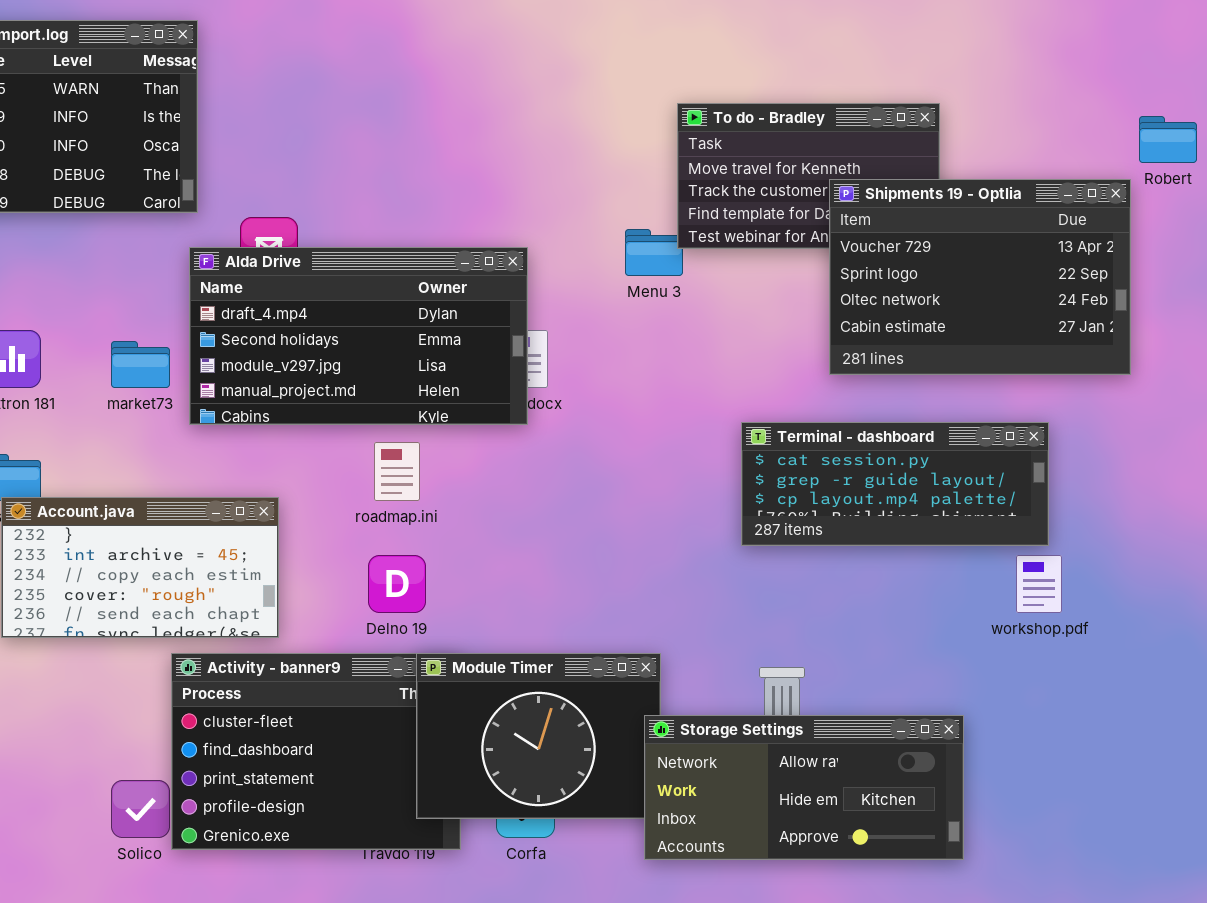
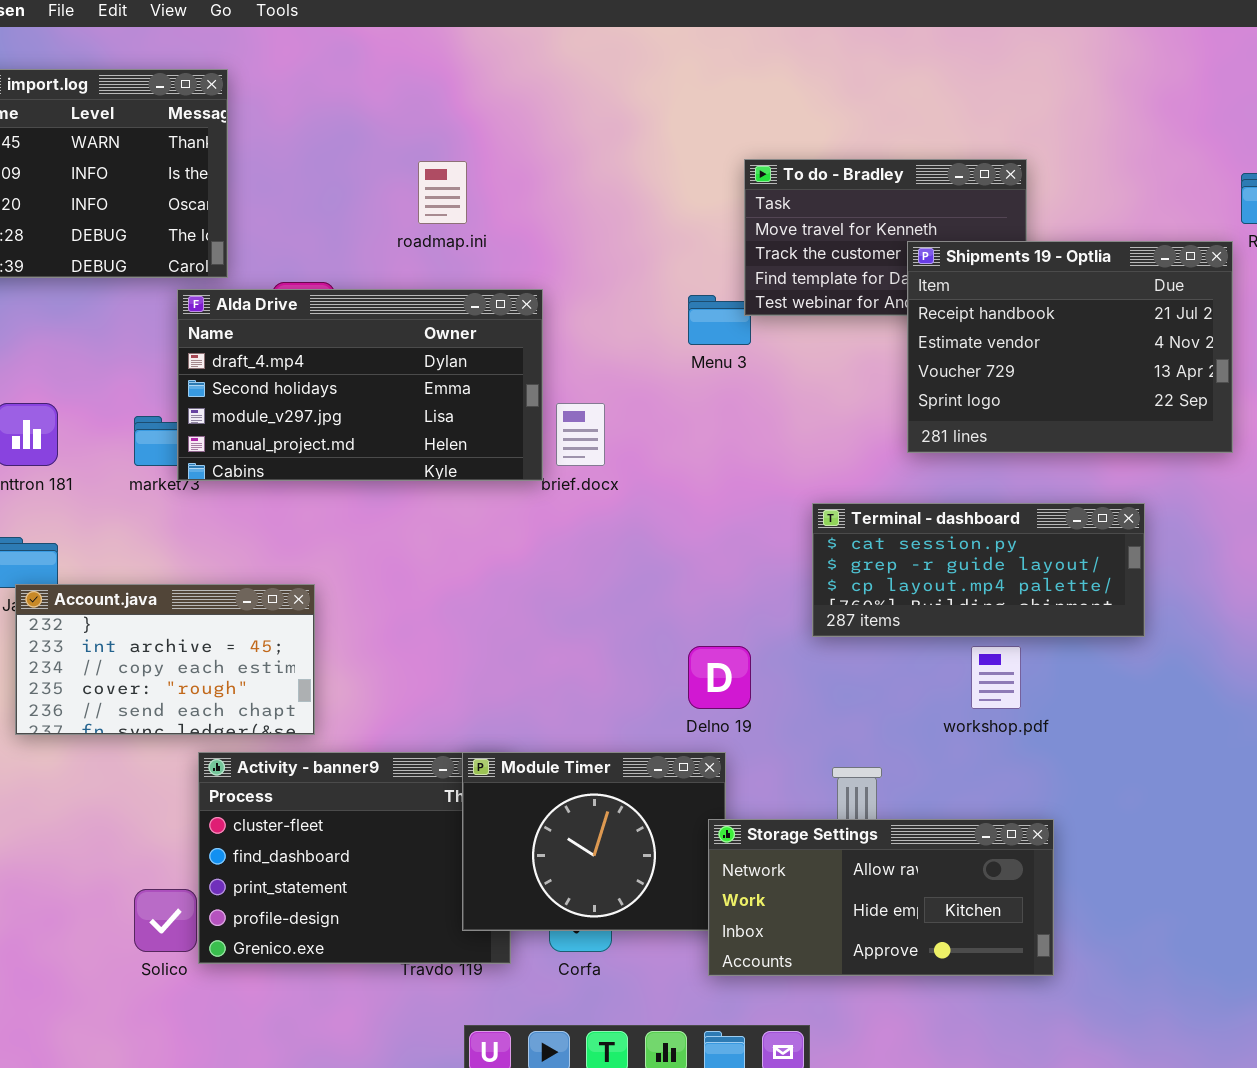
Shipments 19 - Optlia: [829,179,1131,375] -> [907,241,1233,453], scrolled up 2 rows
Alda Drive: [189,247,528,425] -> [177,289,543,481], moved
roadmap.ini: [374,442,420,501] -> [418,161,467,224], moved
Delno 19: [368,555,426,613] -> [688,646,751,709], moved
workshop.pdf: [1016,555,1062,613] -> [971,646,1021,709], moved

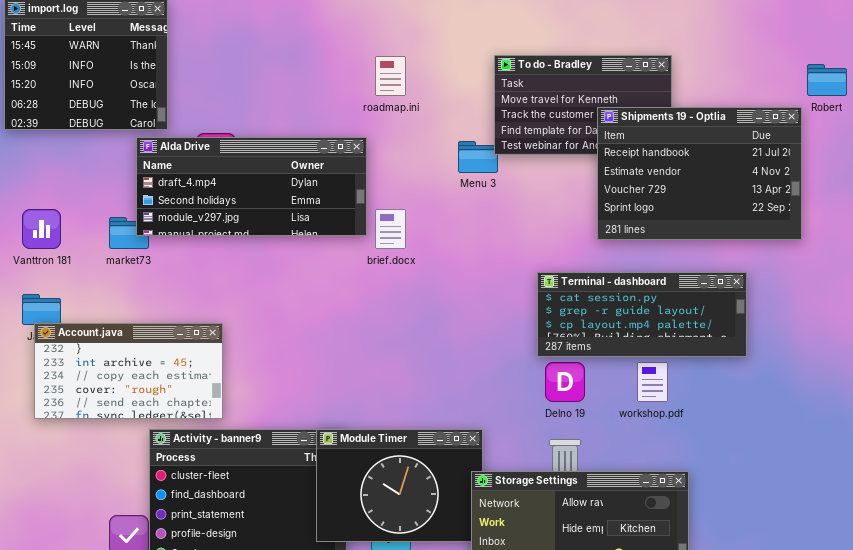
roadmap.ini: [418,161,467,224] -> [375,56,406,96], moved
Alda Drive: [177,289,543,481] -> [136,137,367,236], resized
Delno 19: [688,646,751,709] -> [545,362,585,402], moved

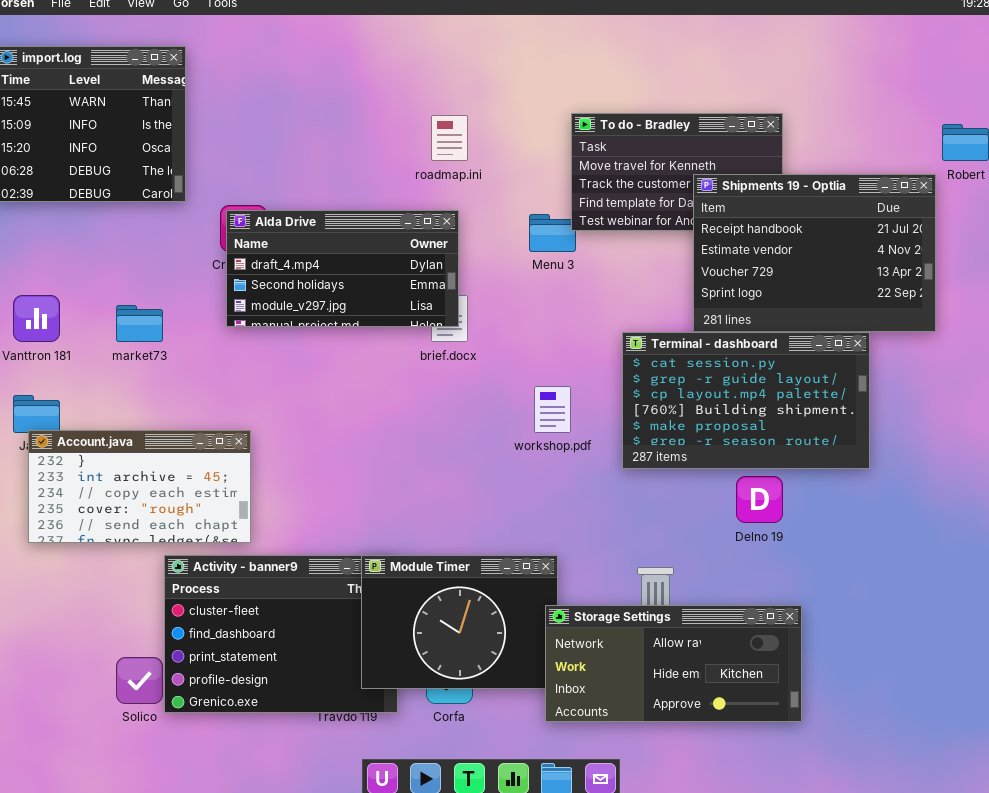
Alda Drive: [136,137,367,236] -> [226,210,459,327], moved, resized
Terminal - dashboard: [537,272,747,357] -> [622,332,870,469], resized
Delno 19: [545,362,585,402] -> [736,476,783,523], moved
workshop.pdf: [637,362,668,402] -> [534,386,571,433], moved

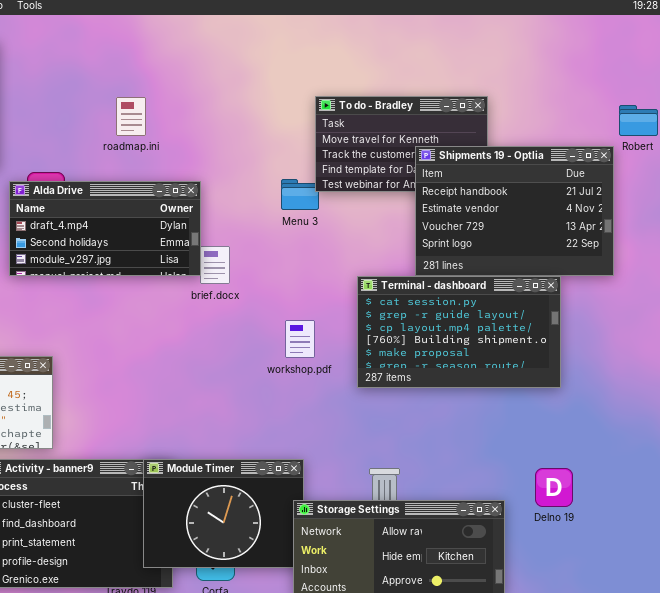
roadmap.ini: [431,115,468,161] -> [116,97,146,136], moved
Alda Drive: [226,210,459,327] -> [9,181,201,276], moved
Delno 19: [736,476,783,523] -> [535,468,573,507], moved

